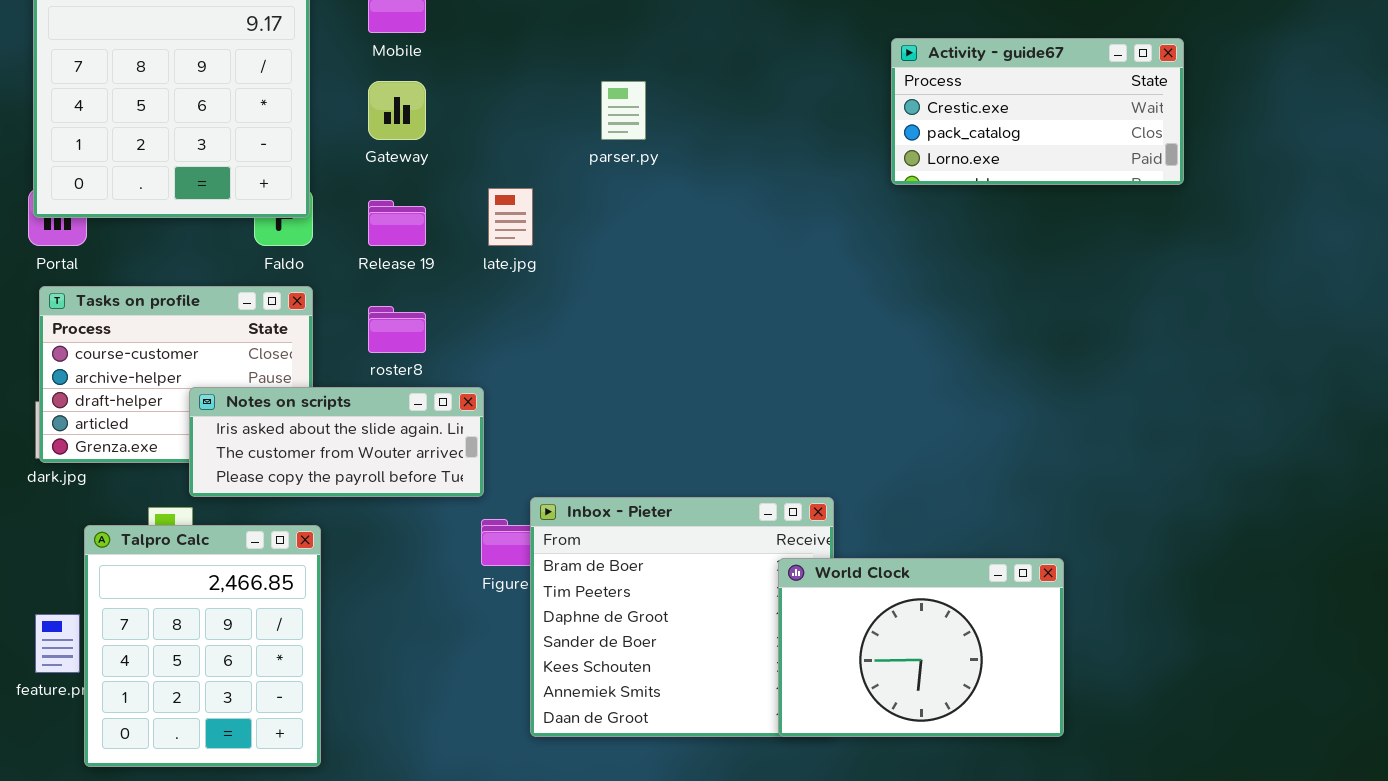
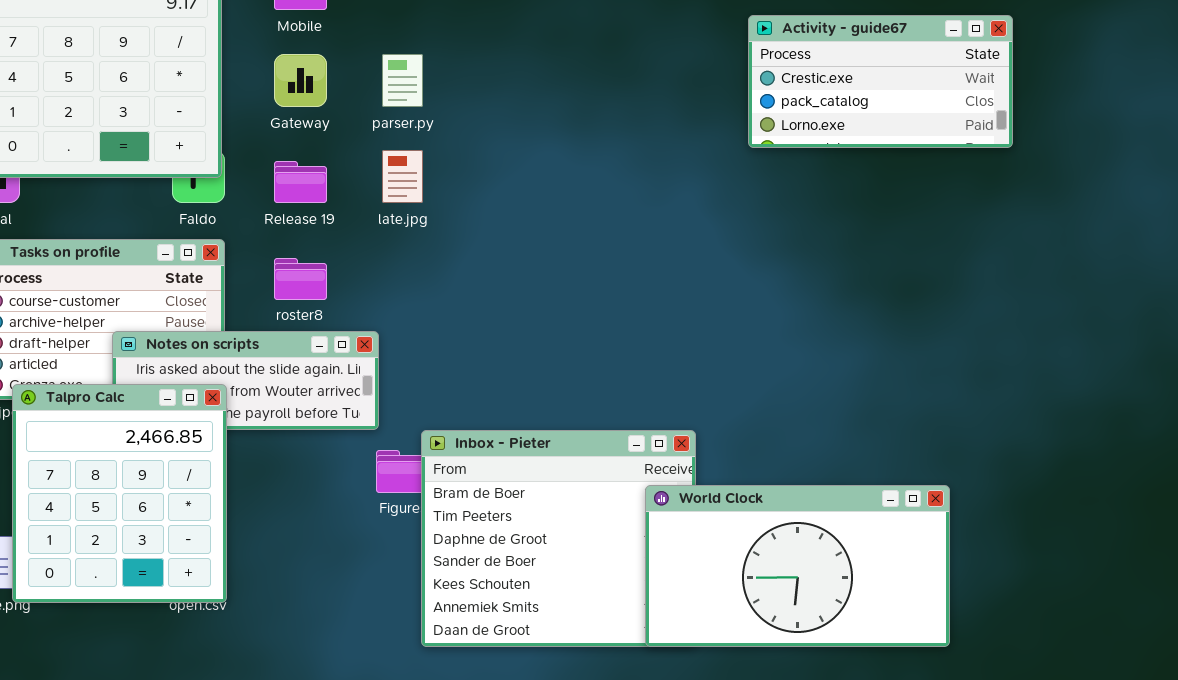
parser.py: [601,81,646,140] -> [382,54,423,107], moved
Talpro Calc: [84,525,321,767] -> [12,384,227,603], moved
World Clock: [778,558,1064,737] -> [645,485,950,647], resized

